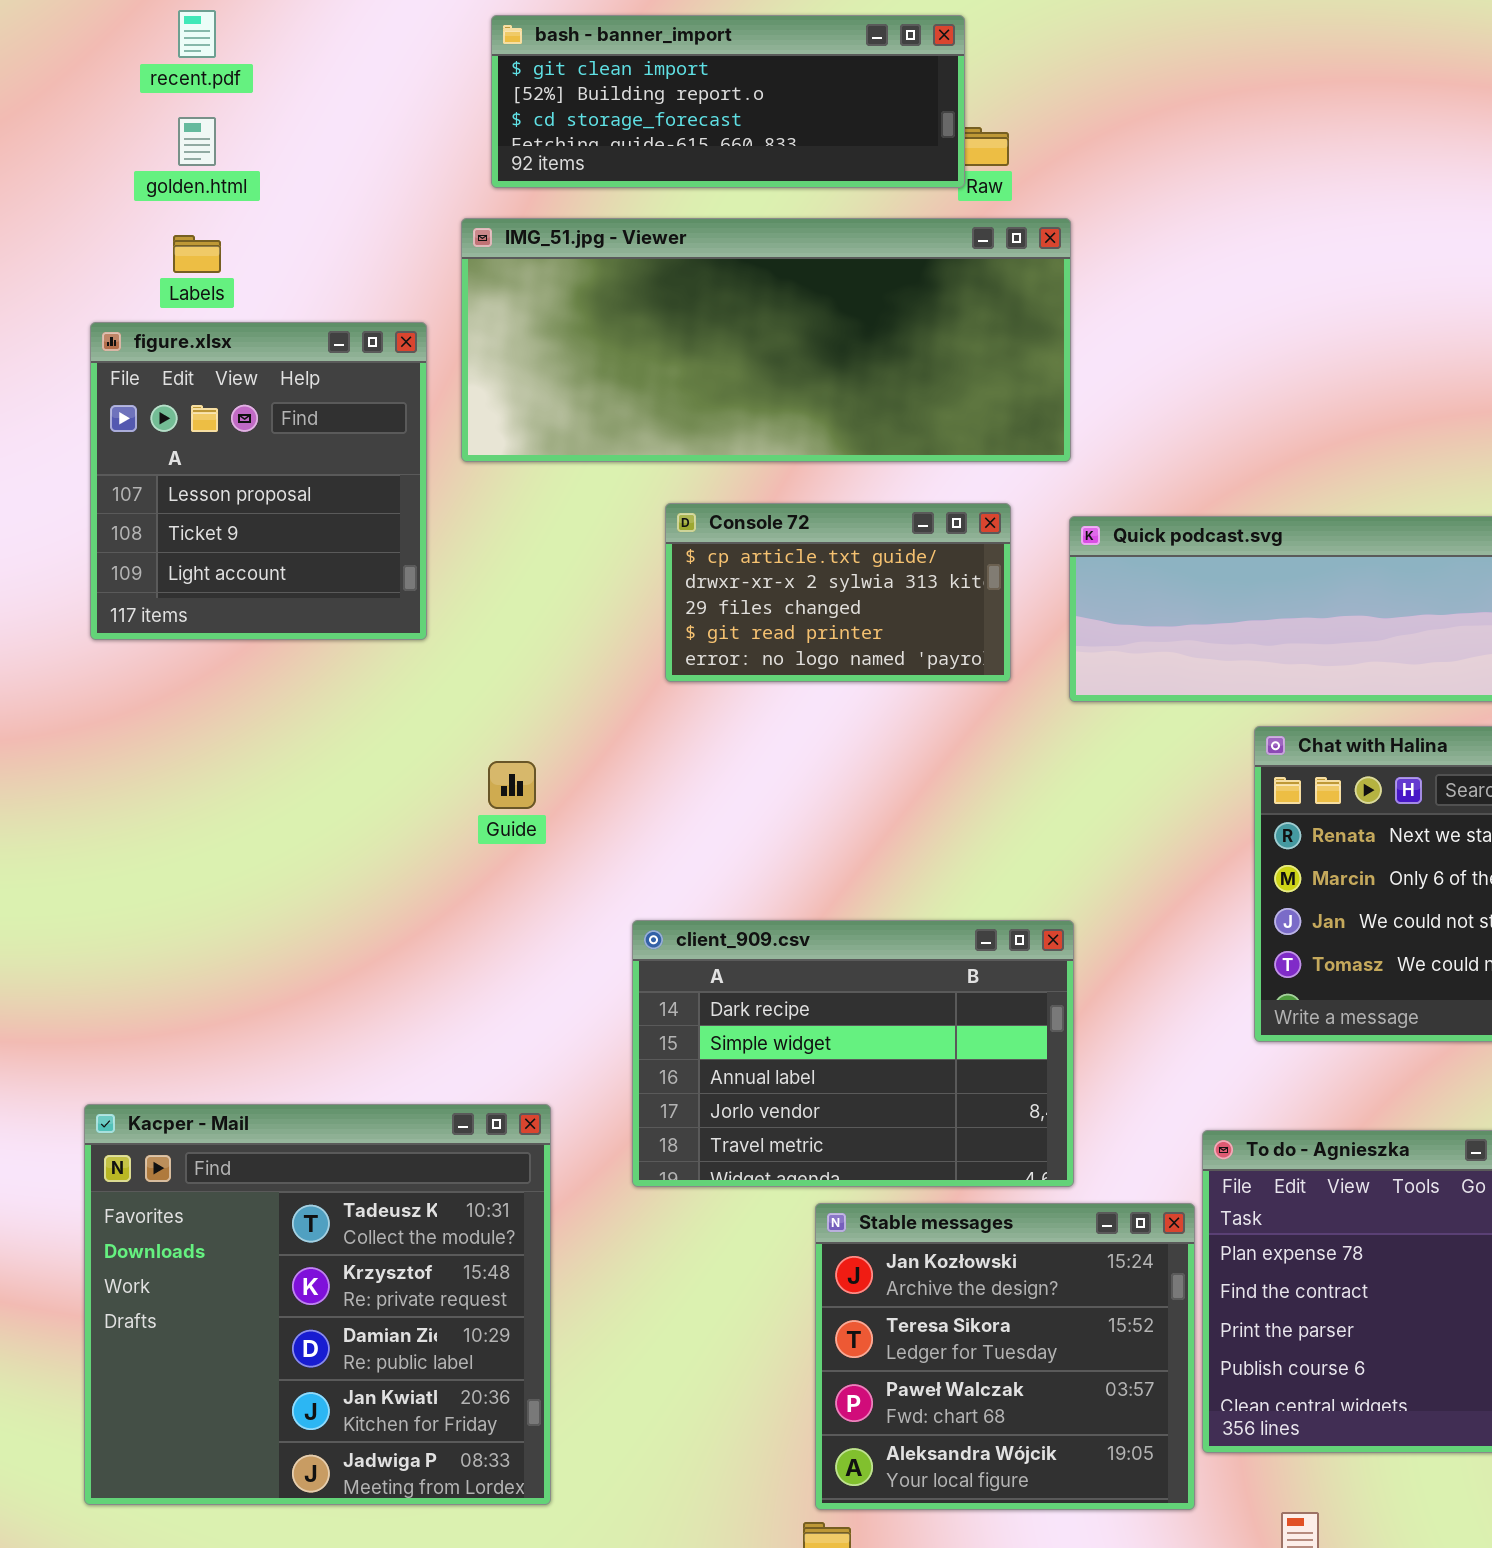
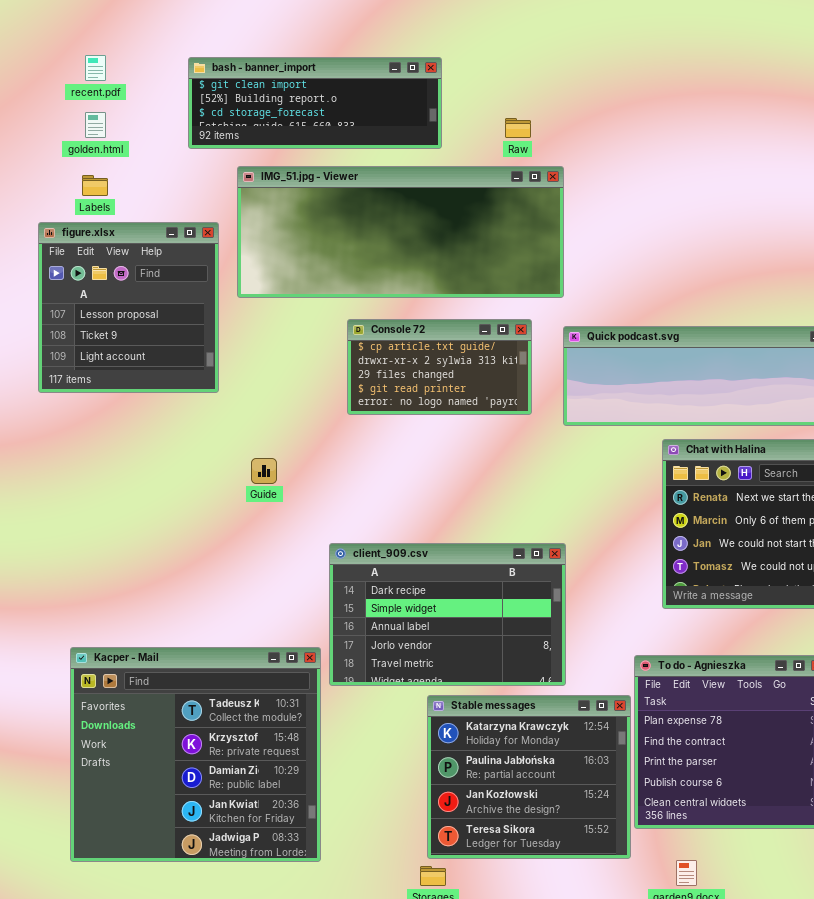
bash - banner_import: [491,15,965,188] -> [188,57,442,149], moved
Kacper - Mail: [84,1104,551,1505] -> [70,647,321,862], moved
Stable messages: [815,1203,1195,1510] -> [427,695,631,859], scrolled up 2 rows

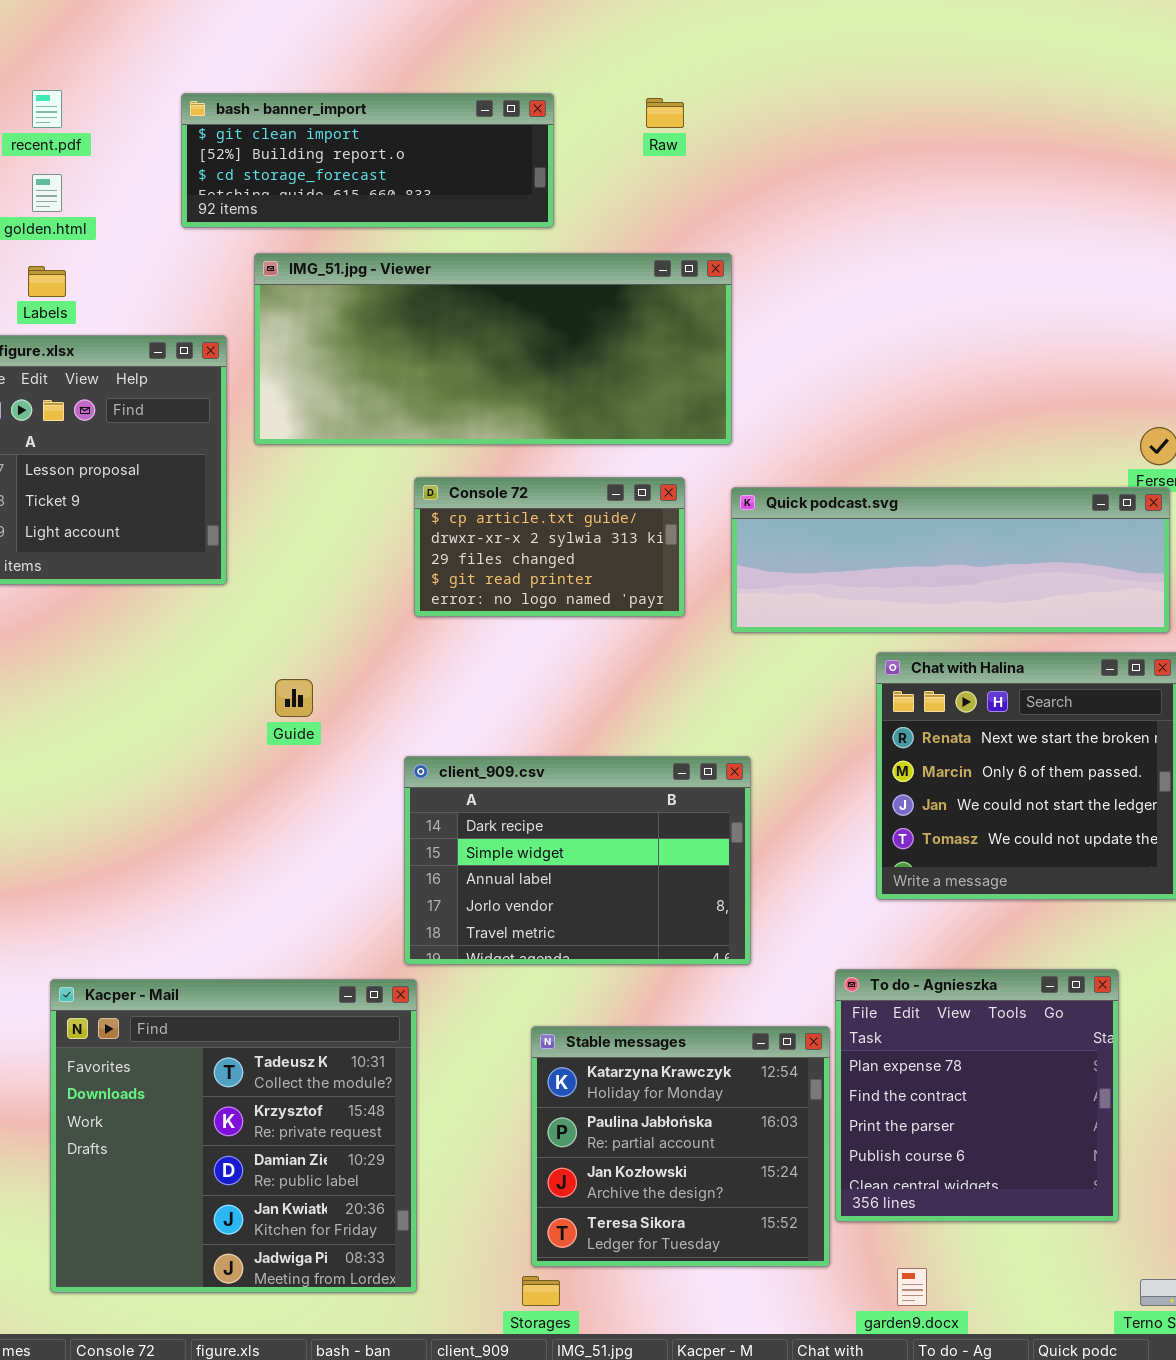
Raw: [505,118,531,138] -> [646,98,684,128], moved
client_909.csv: [329,543,566,686] -> [404,756,751,965], moved
Kacper - Mail: [70,647,321,862] -> [50,979,417,1293], moved

